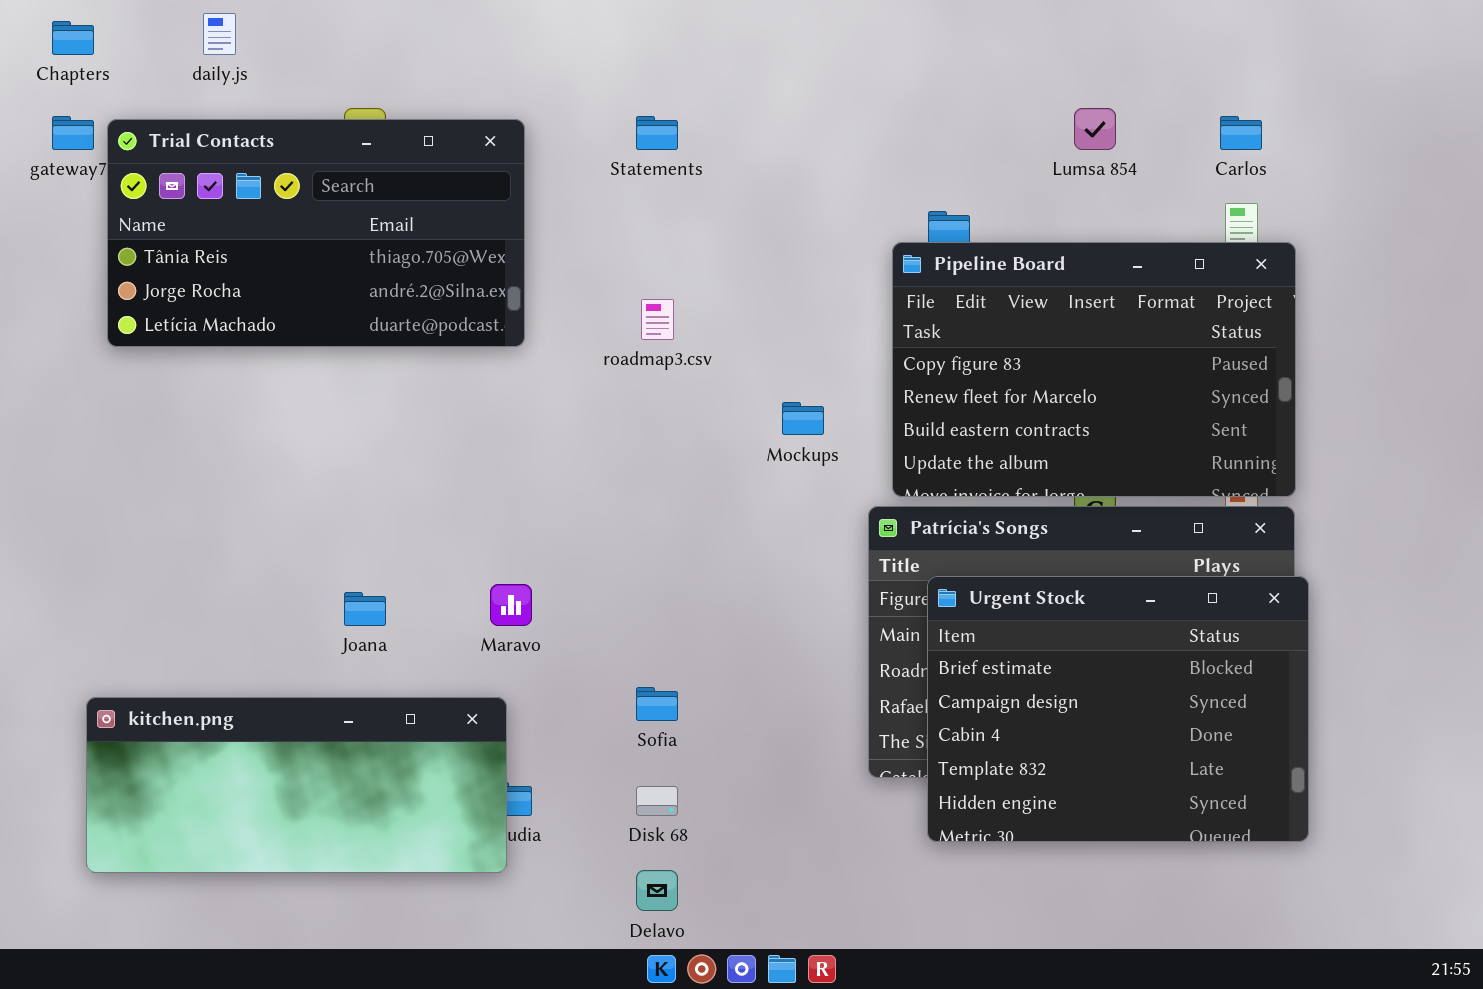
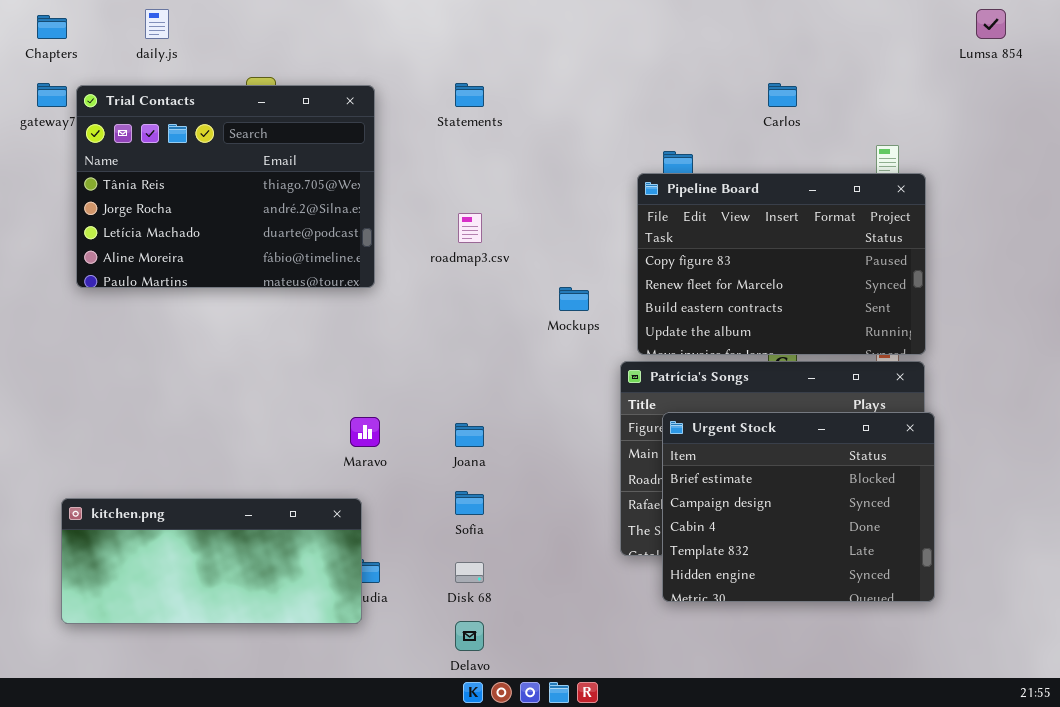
Lumsa 854: [1074,108,1116,150] -> [976,9,1006,39], moved
Carlos: [1220,116,1262,150] -> [768,83,797,107], moved
Trial Contacts: [107,119,525,347] -> [76,85,375,288], resized
Joana: [344,592,386,626] -> [455,423,484,447], moved

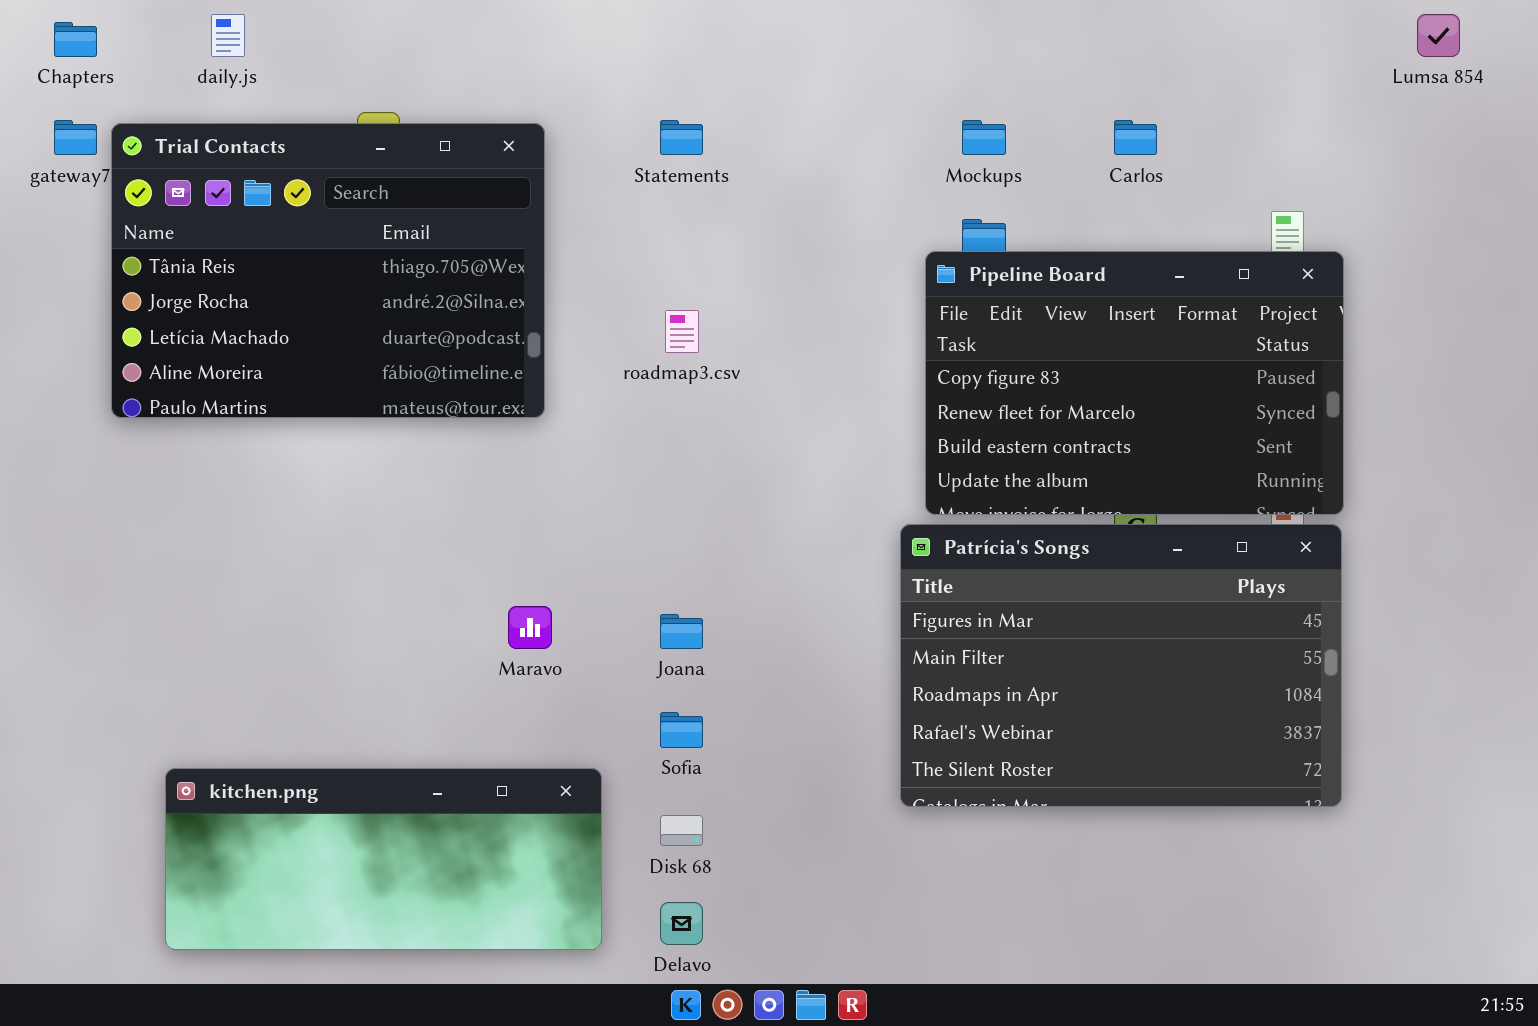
Mockups: [559,287,589,311] -> [962,120,1006,155], moved
Urgent Stock: [662,412,935,602] -> none, closed
kitchen.png: [61,498,362,624] -> [165,768,602,950], moved

